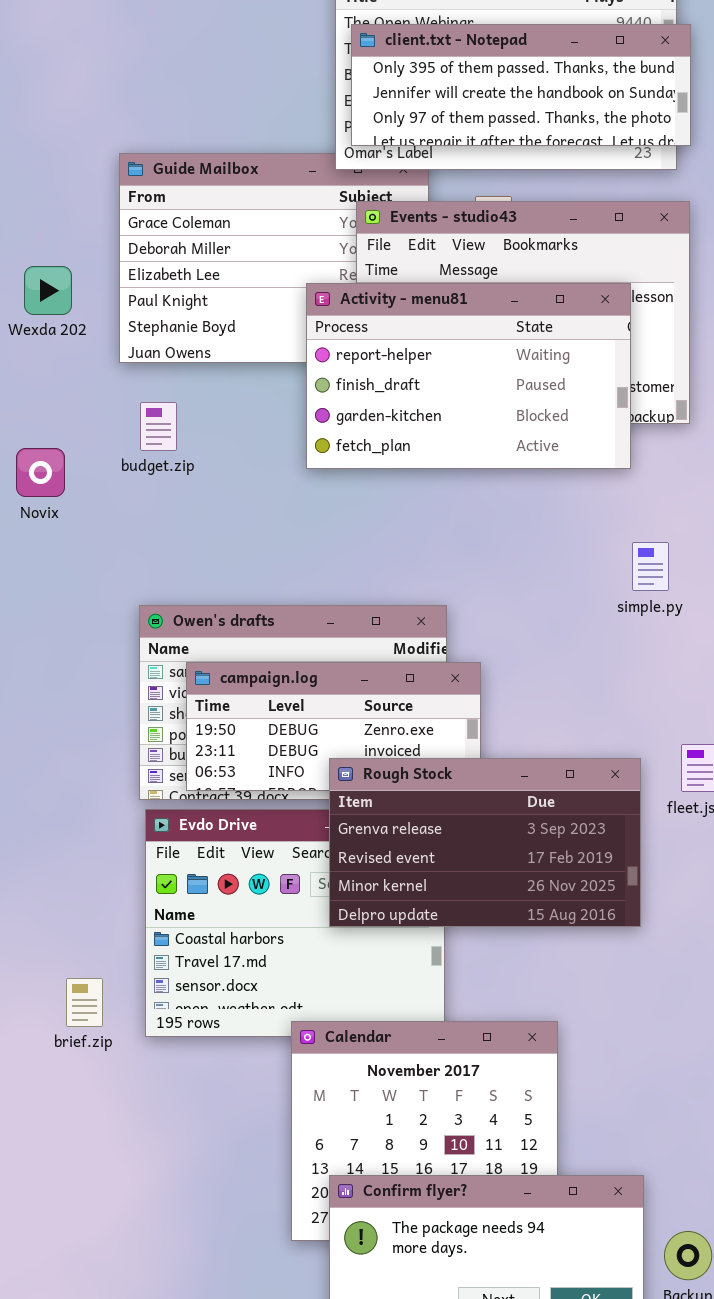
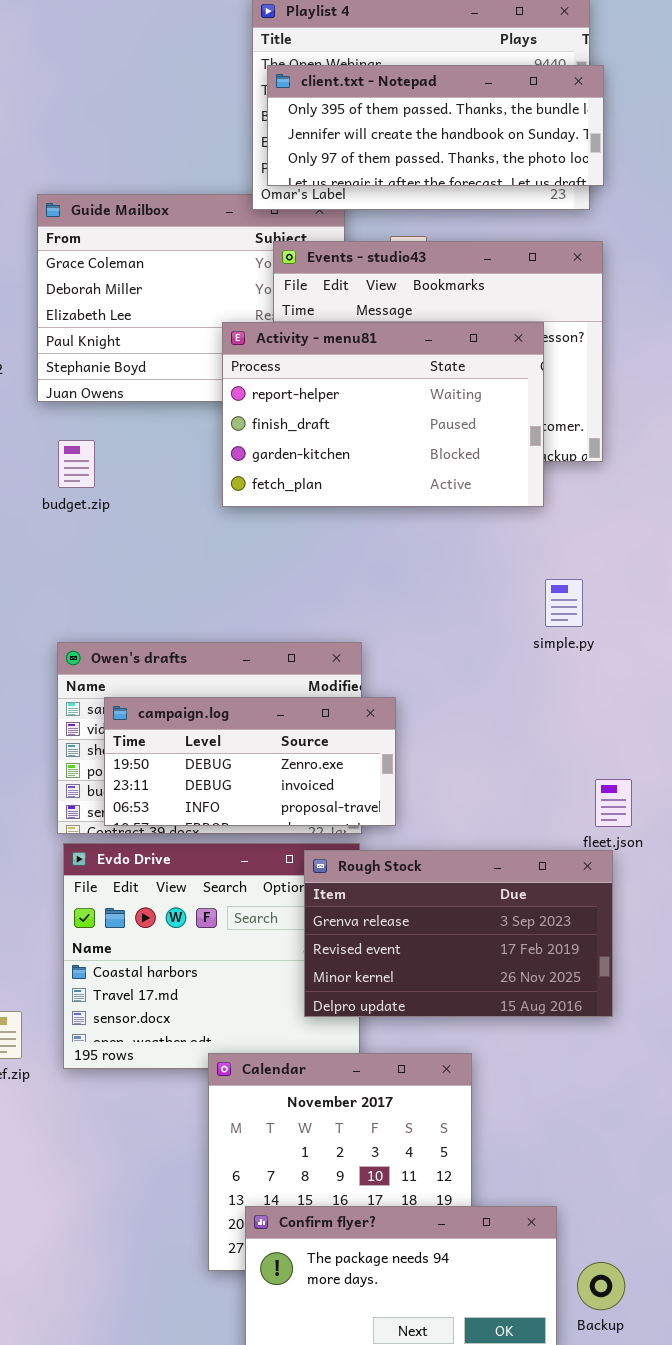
Rough Stock: [329,758,641,927] -> [304,850,613,1017], moved

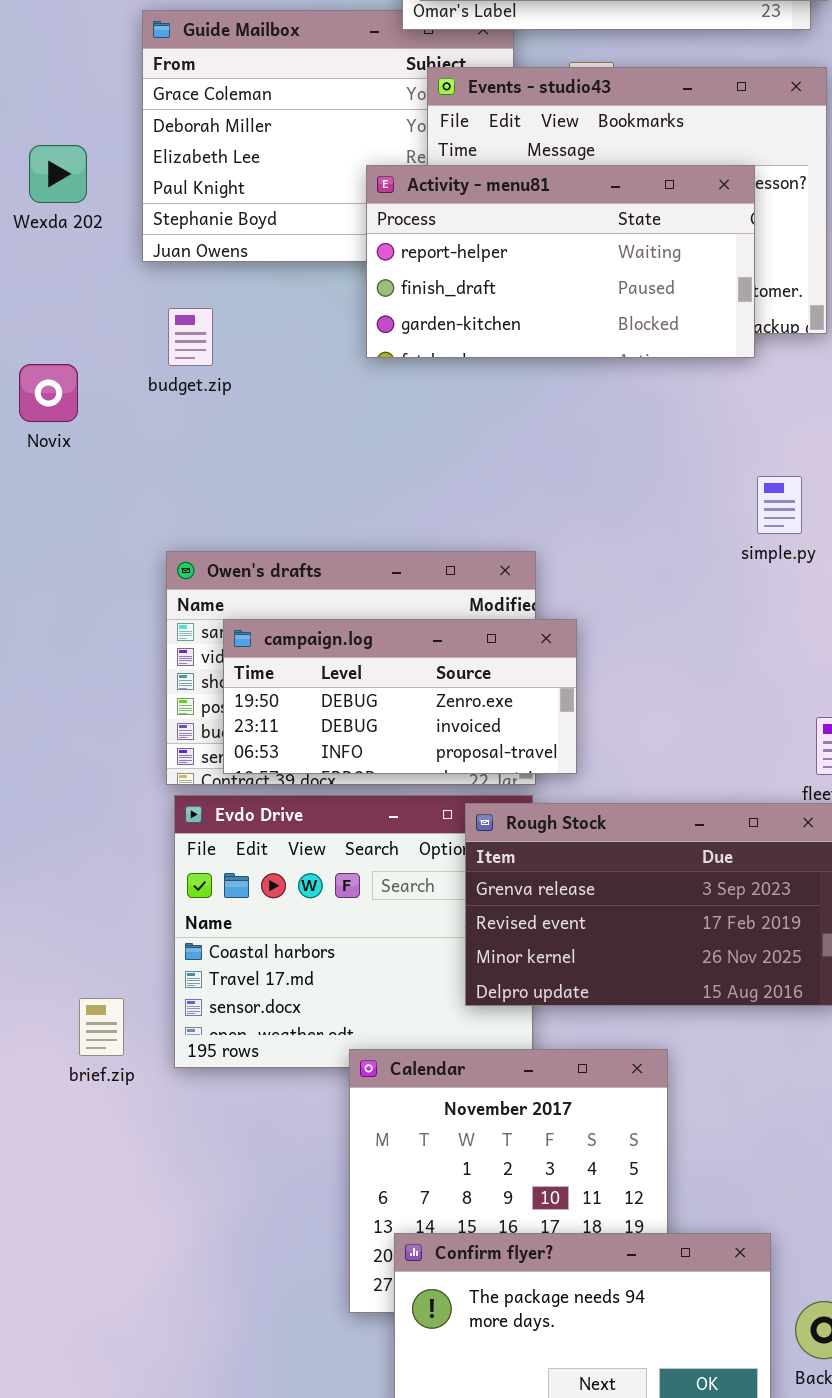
Activity - menu81: [222,322,544,507] -> [366,165,755,358], resized

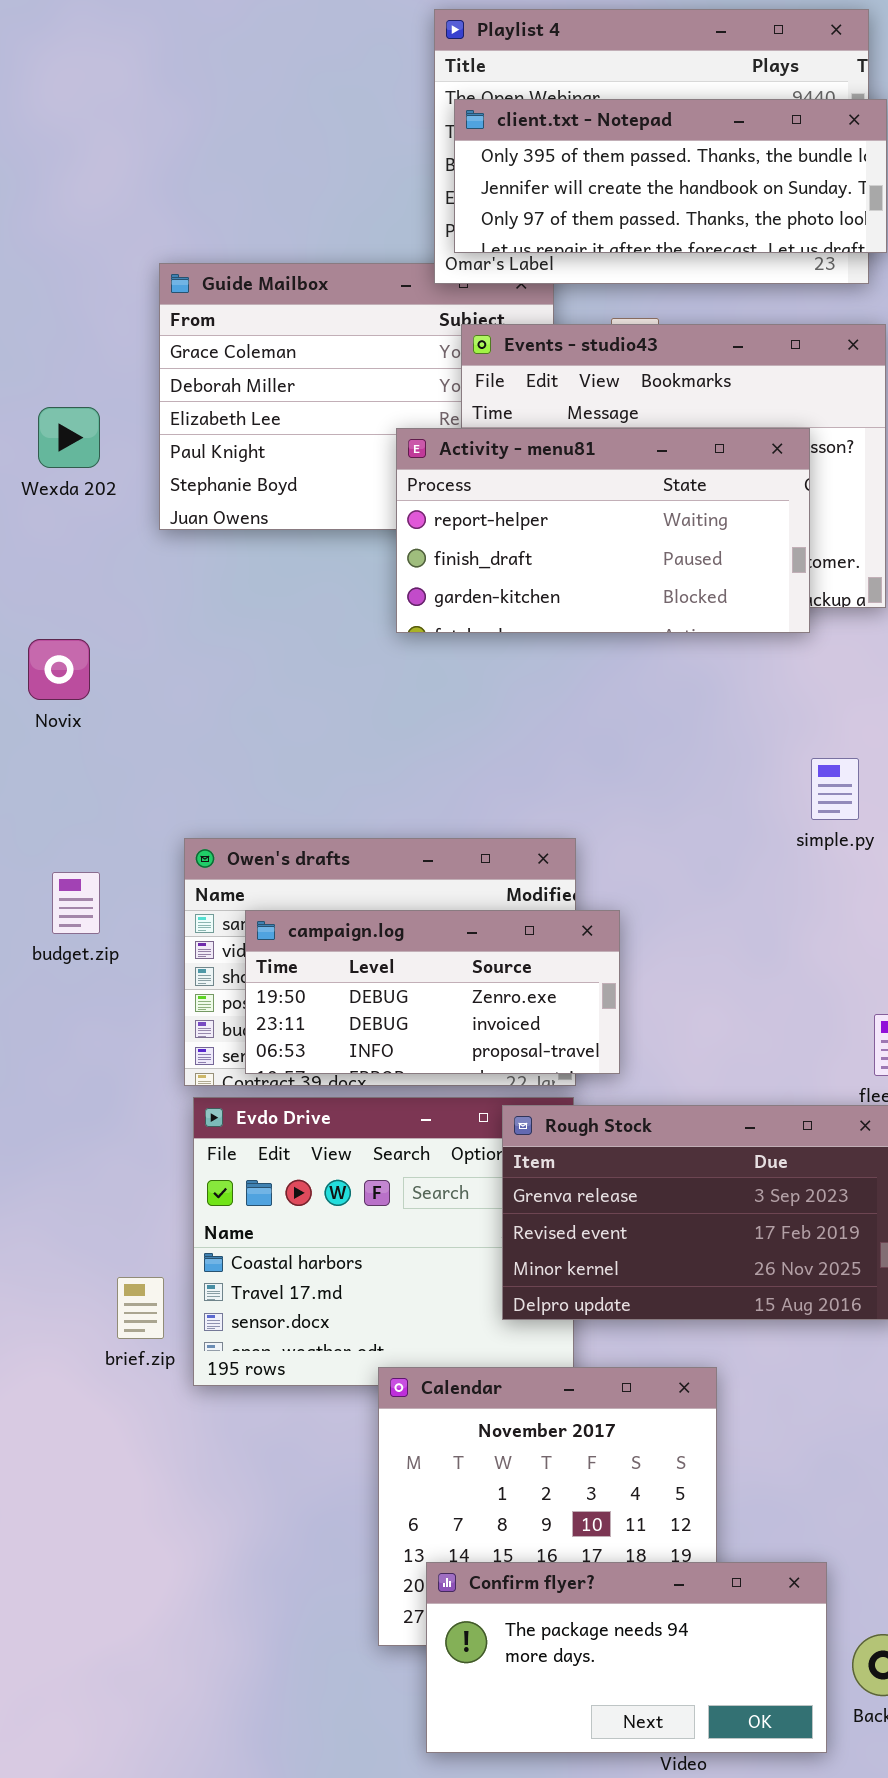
budget.zip: [168,308,213,366] -> [52,872,100,934], moved
brief.zip: [79,998,124,1056] -> [117,1277,164,1339], moved

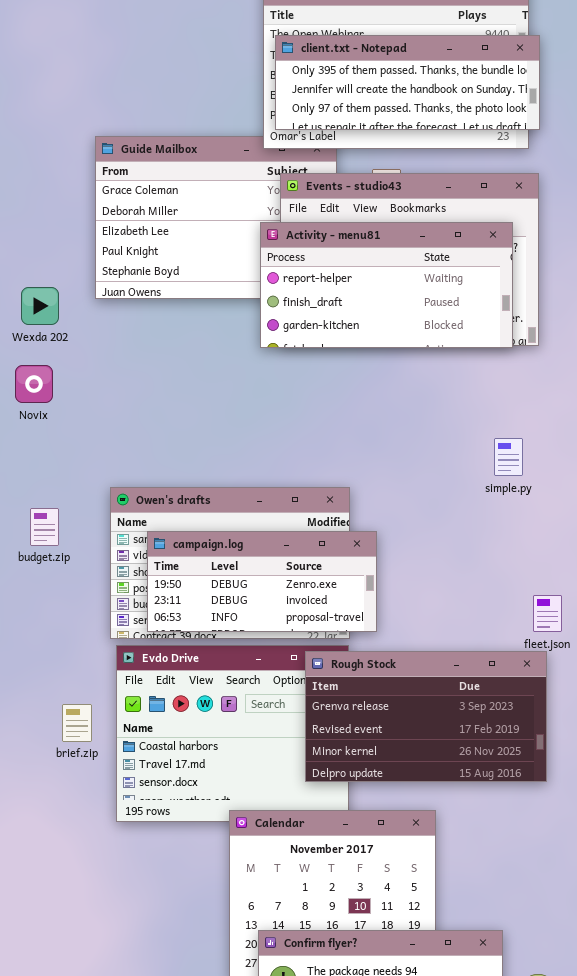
Wexda 202: [38,407,100,468] -> [21,287,59,325], moved
Activity - menu81: [396,428,810,633] -> [260,222,513,348], moved
brief.zip: [117,1277,164,1339] -> [62,704,92,742], moved

